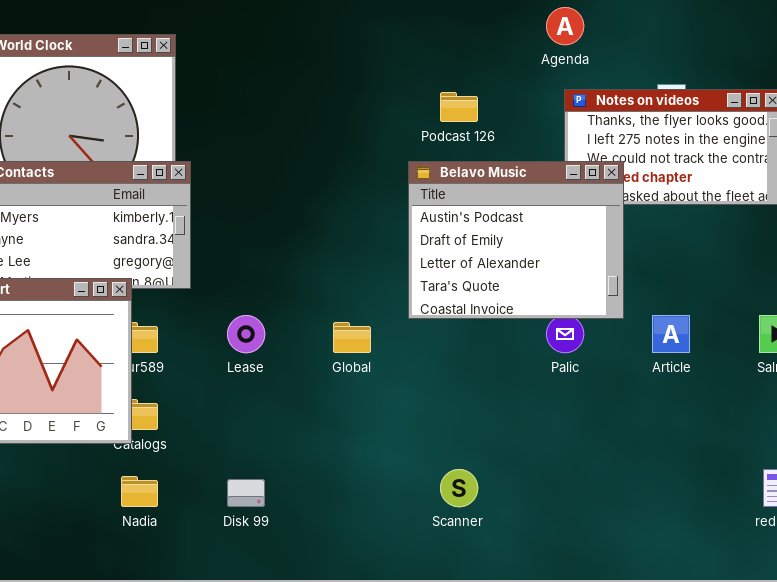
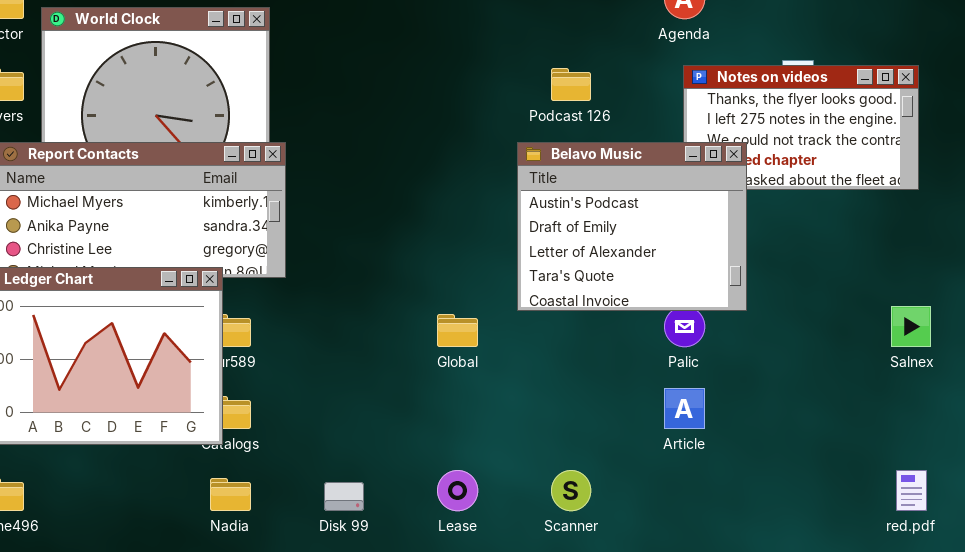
Lease: [227,315,265,353] -> [437,470,478,511], moved
Article: [652,315,690,353] -> [664,388,705,429], moved

